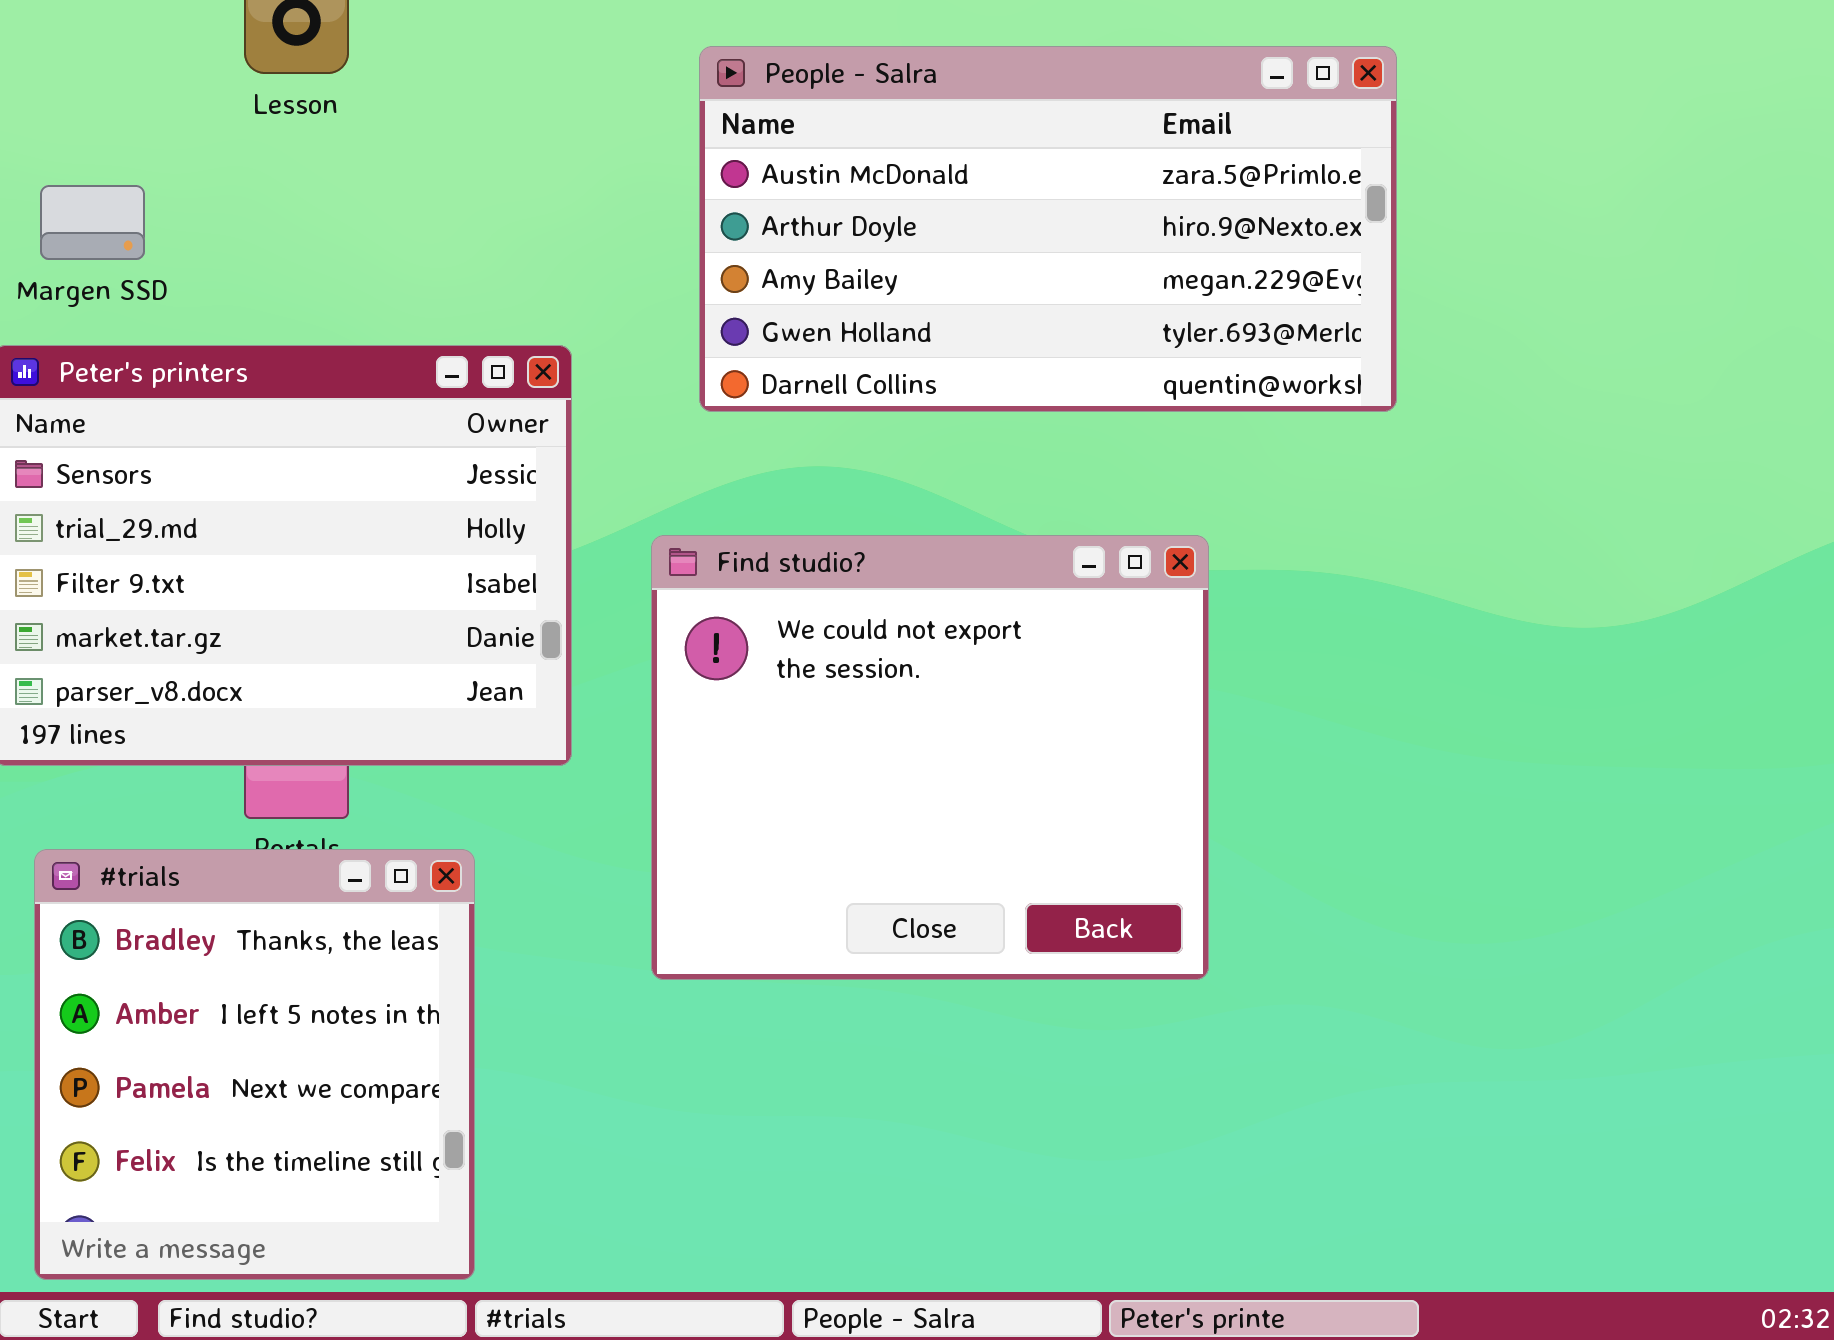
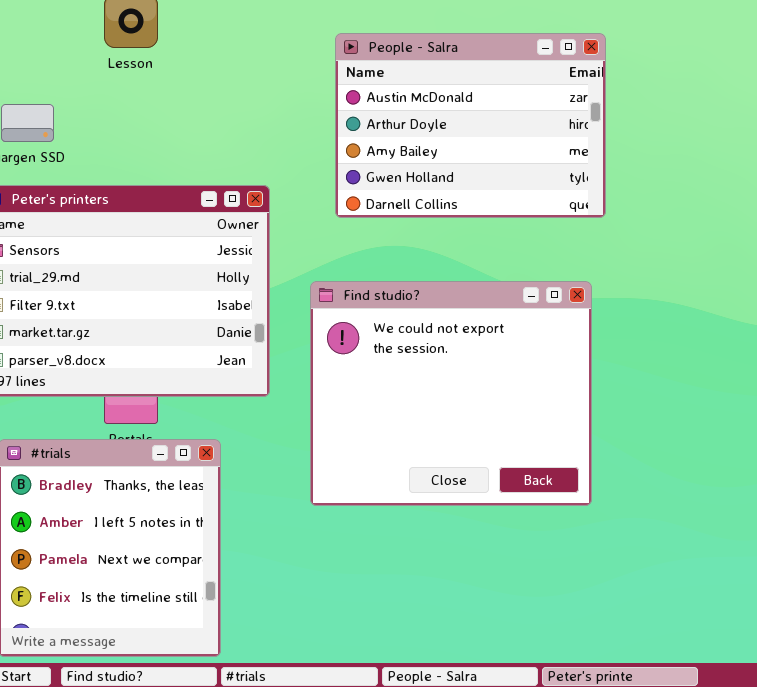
People - Salra: [699,46,1397,412] -> [335,33,606,218], resized

